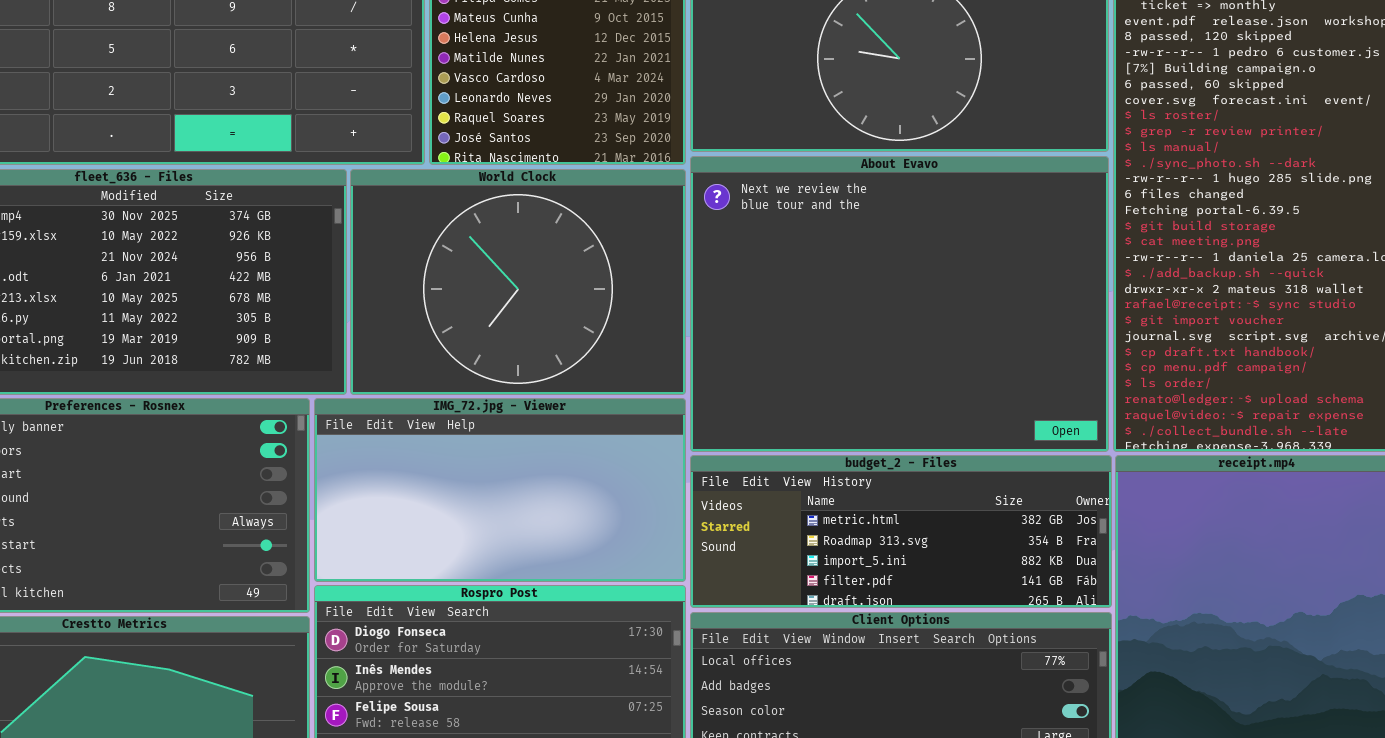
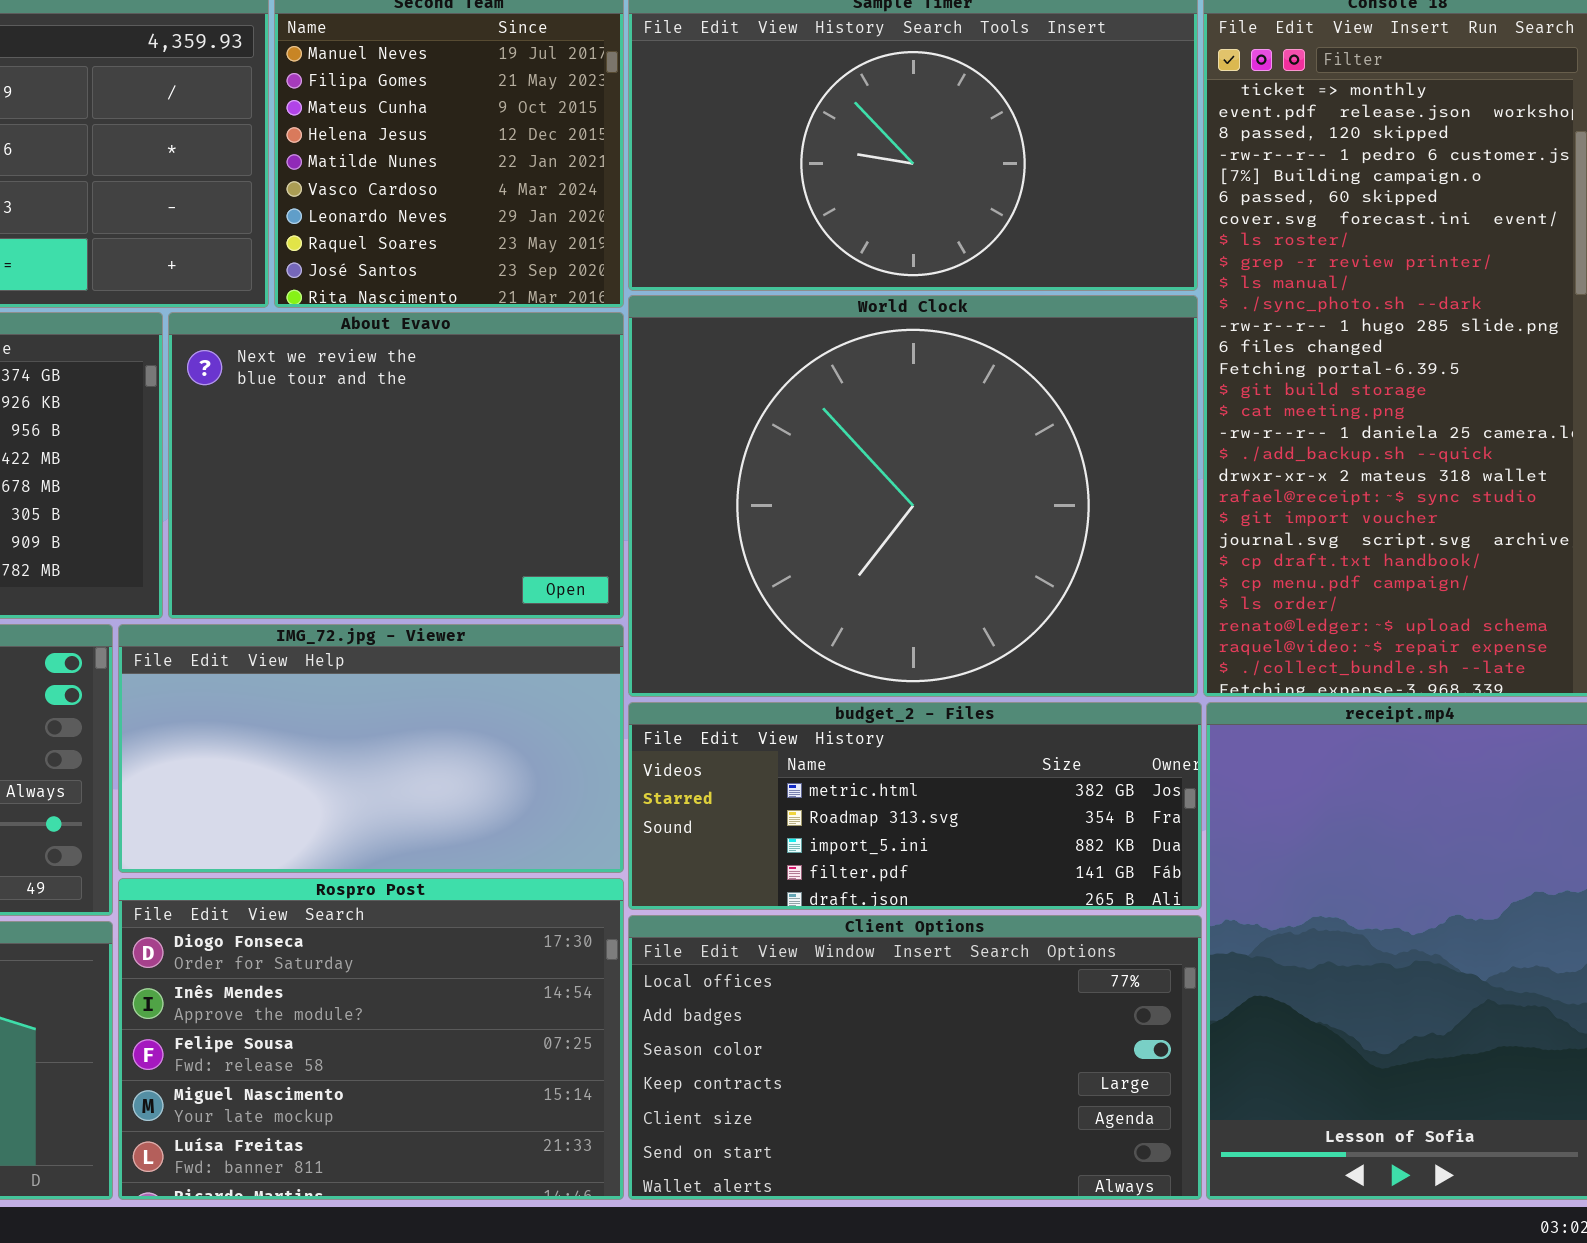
About Evavo: [690,156,1109,452] -> [168,312,624,619], moved, resized
World Clock: [350,169,686,395] -> [628,295,1198,697], moved, resized

